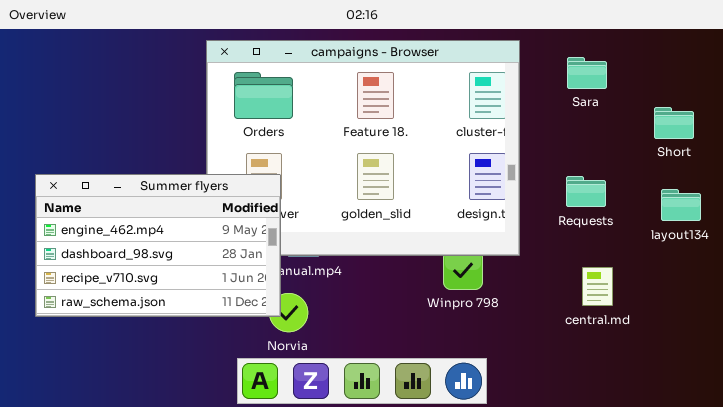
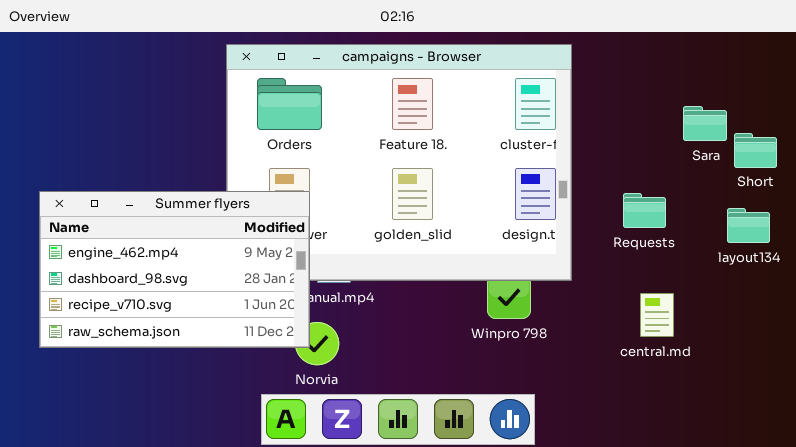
Sara: [567,57,607,89] -> [683,106,727,141], moved
Short: [654,107,694,139] -> [734,133,777,168], moved

